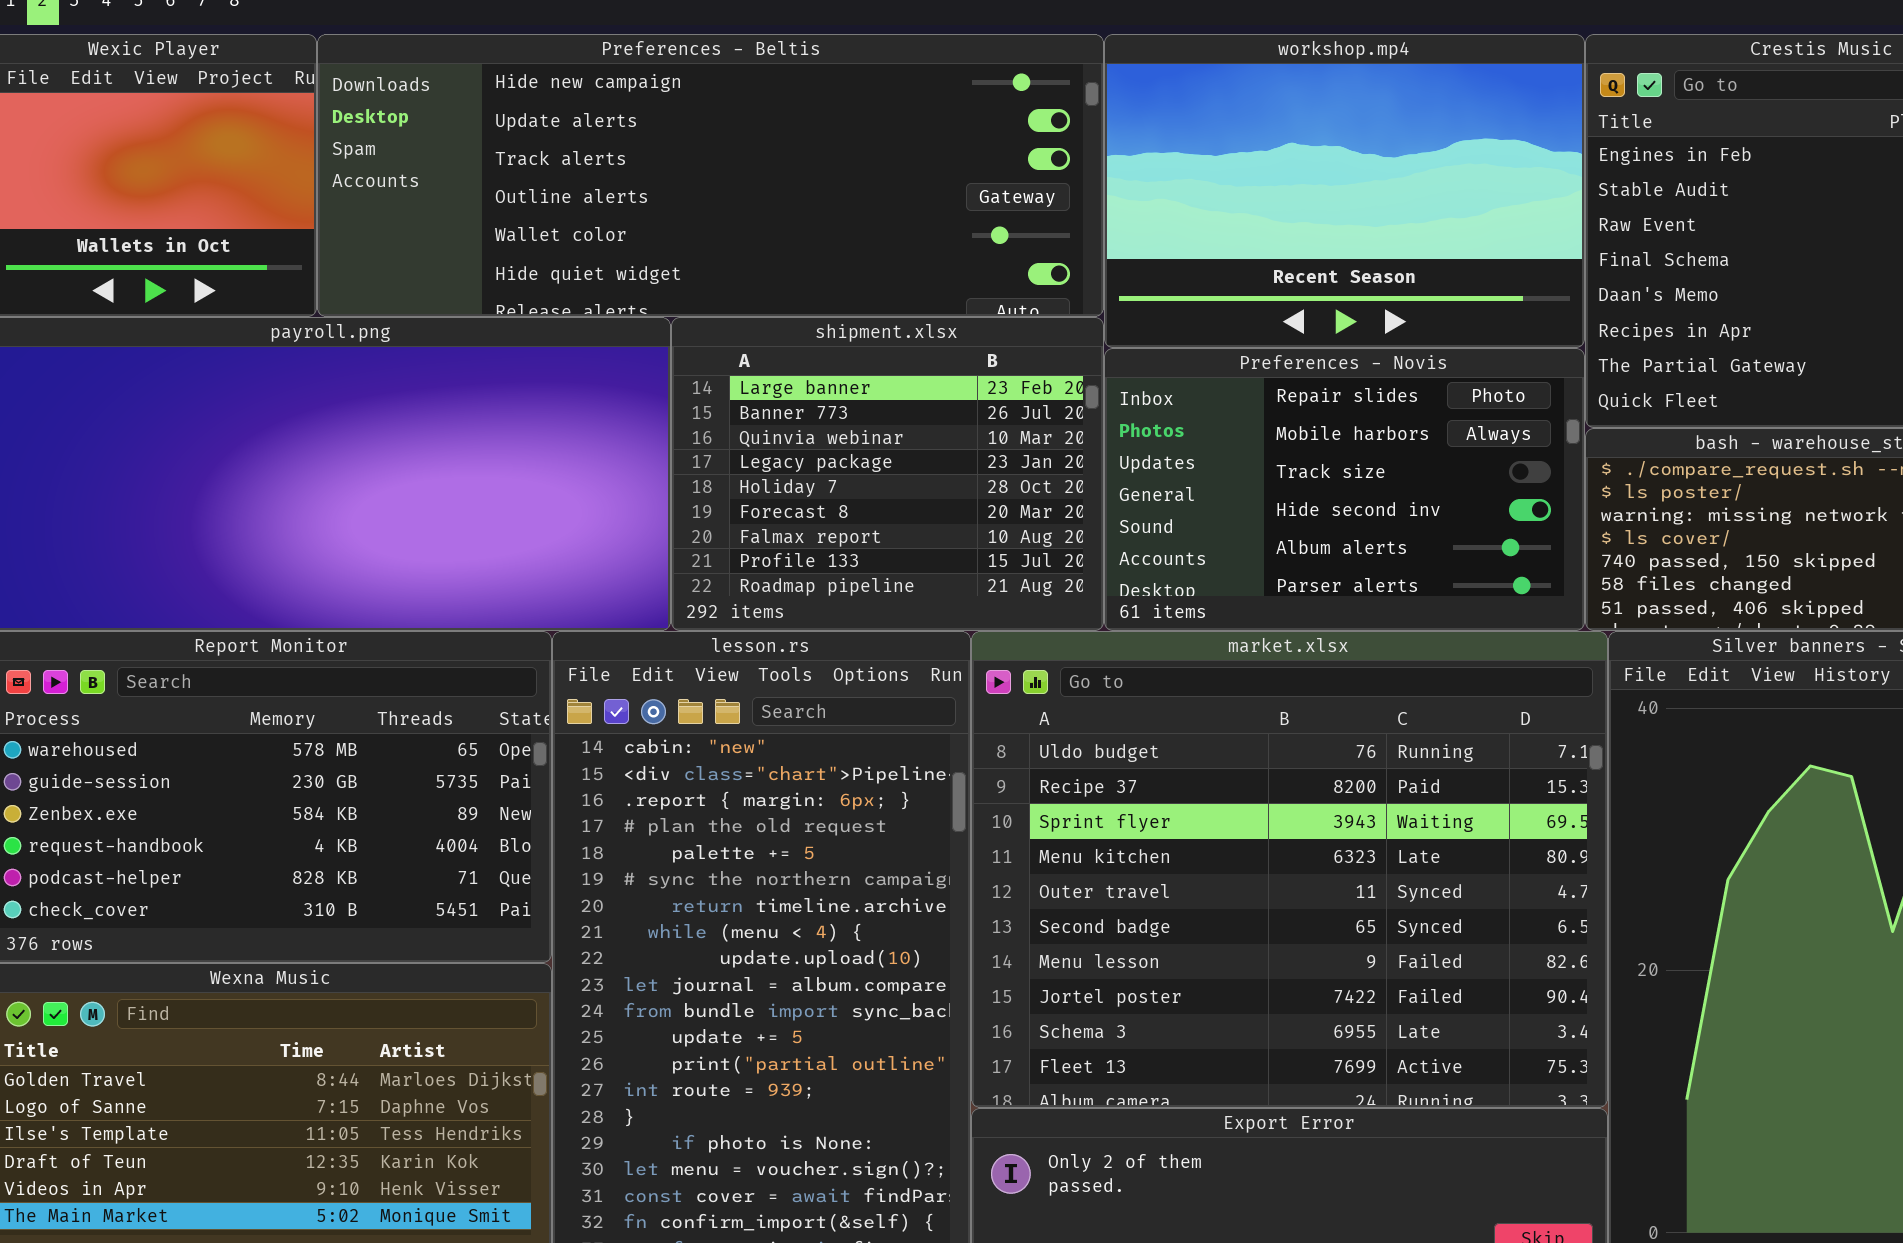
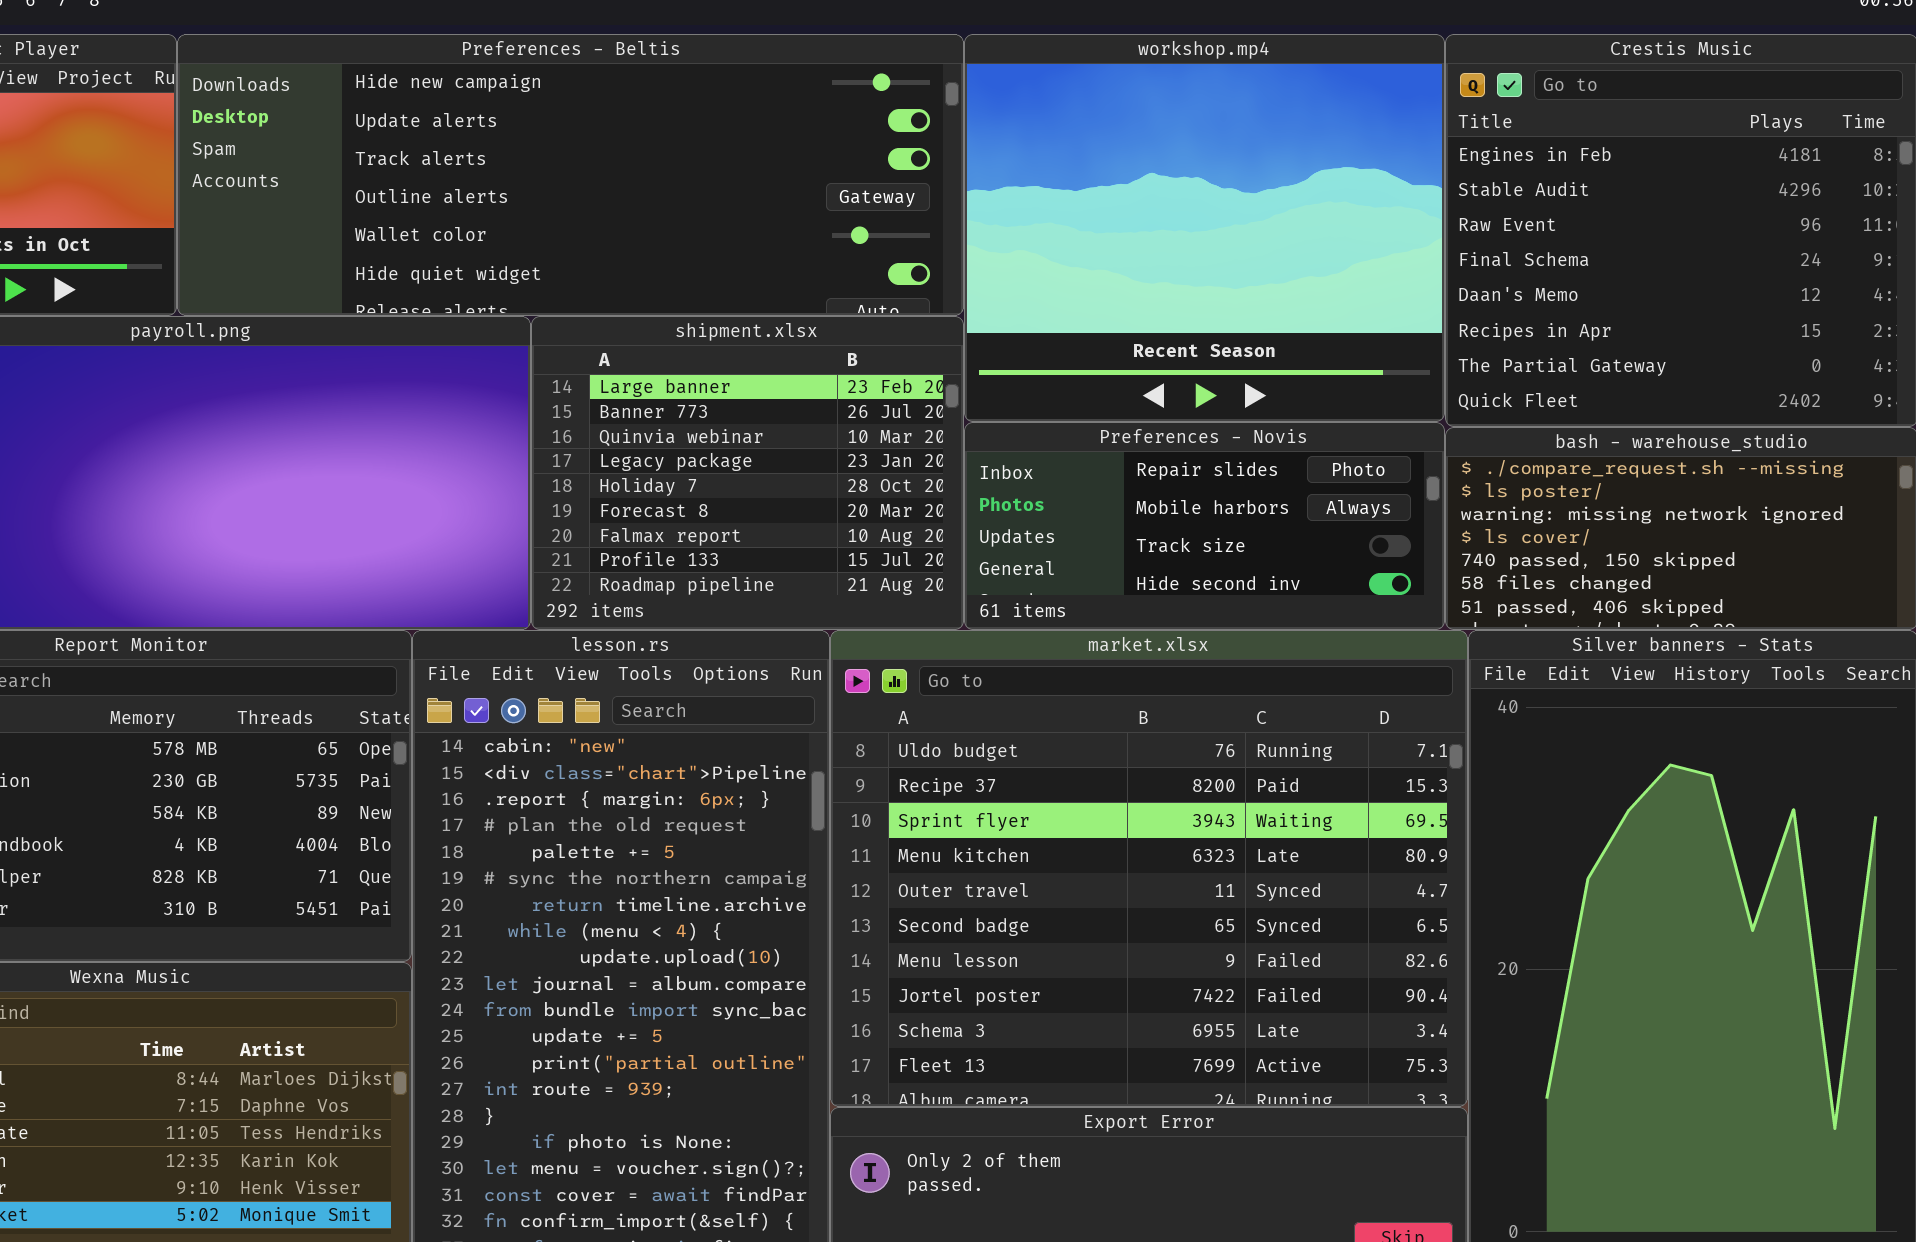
workshop.mp4: [1104,34,1585,348] -> [964,34,1445,422], resized
Preferences - Novis: [1104,348,1585,631] -> [964,422,1445,630], resized

